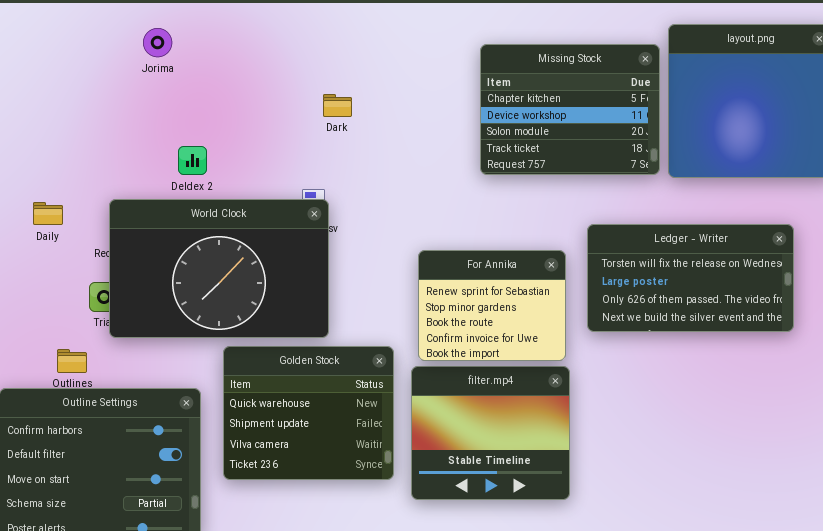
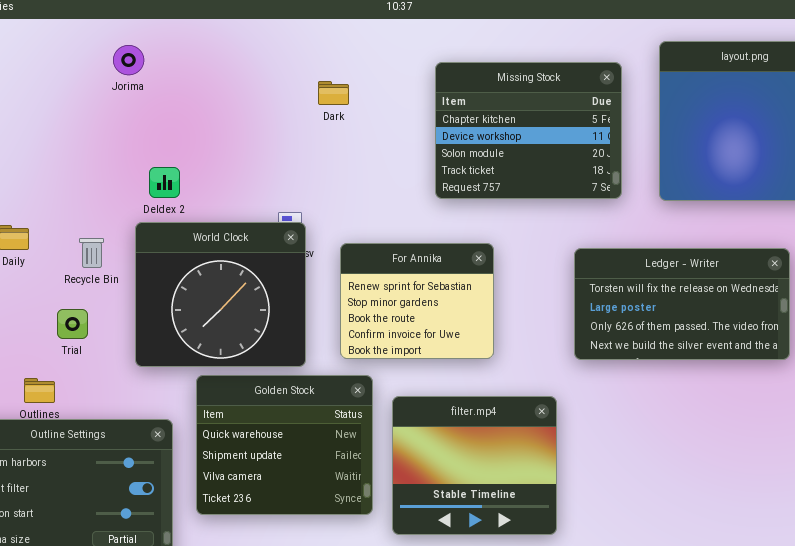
Missing Stock: [480,44,660,175] -> [435,62,622,199], moved
Dark: [323,94,352,117] -> [318,81,349,105], moved
World Clock: [109,199,329,338] -> [135,222,306,367], resized
For Annika: [418,250,566,361] -> [340,243,494,359], moved

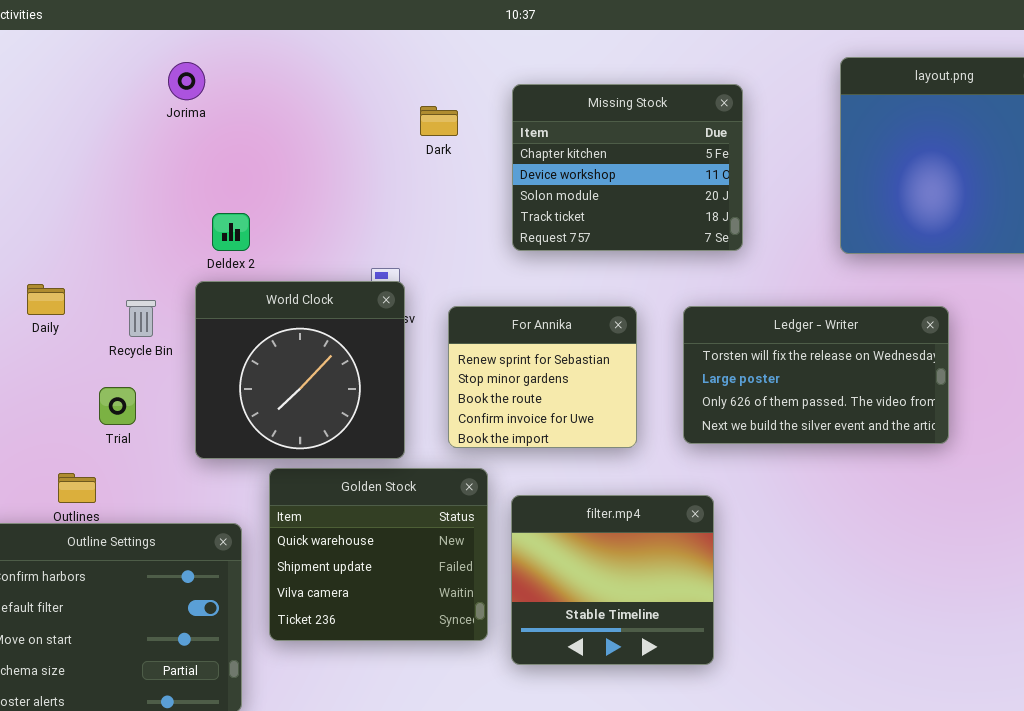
Missing Stock: [435,62,622,199] -> [512,84,743,251], moved
Ledger - Writer: [574,248,790,360] -> [683,306,949,444], moved

